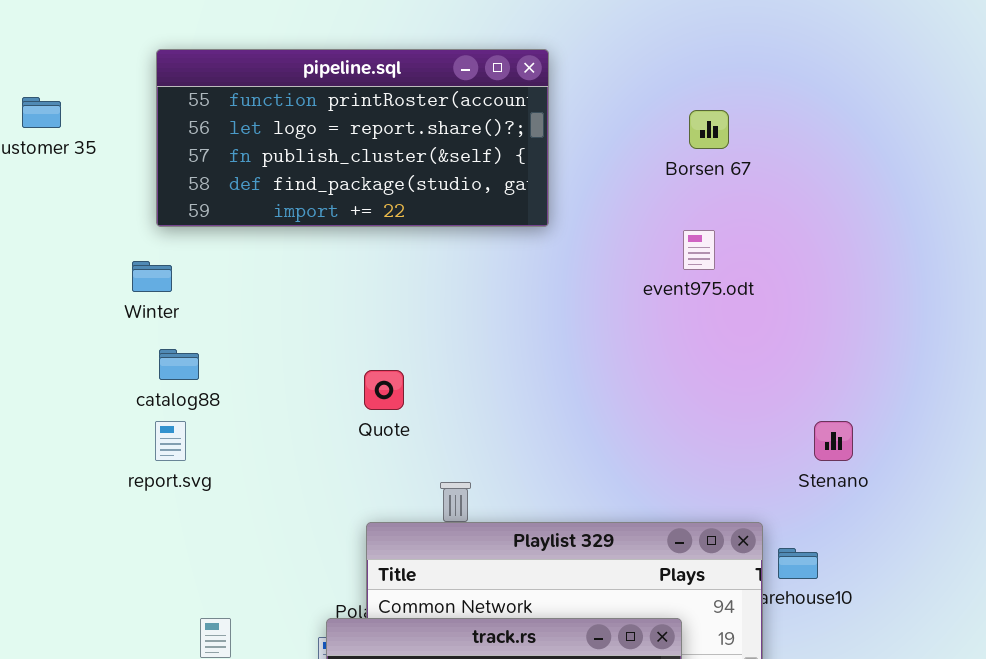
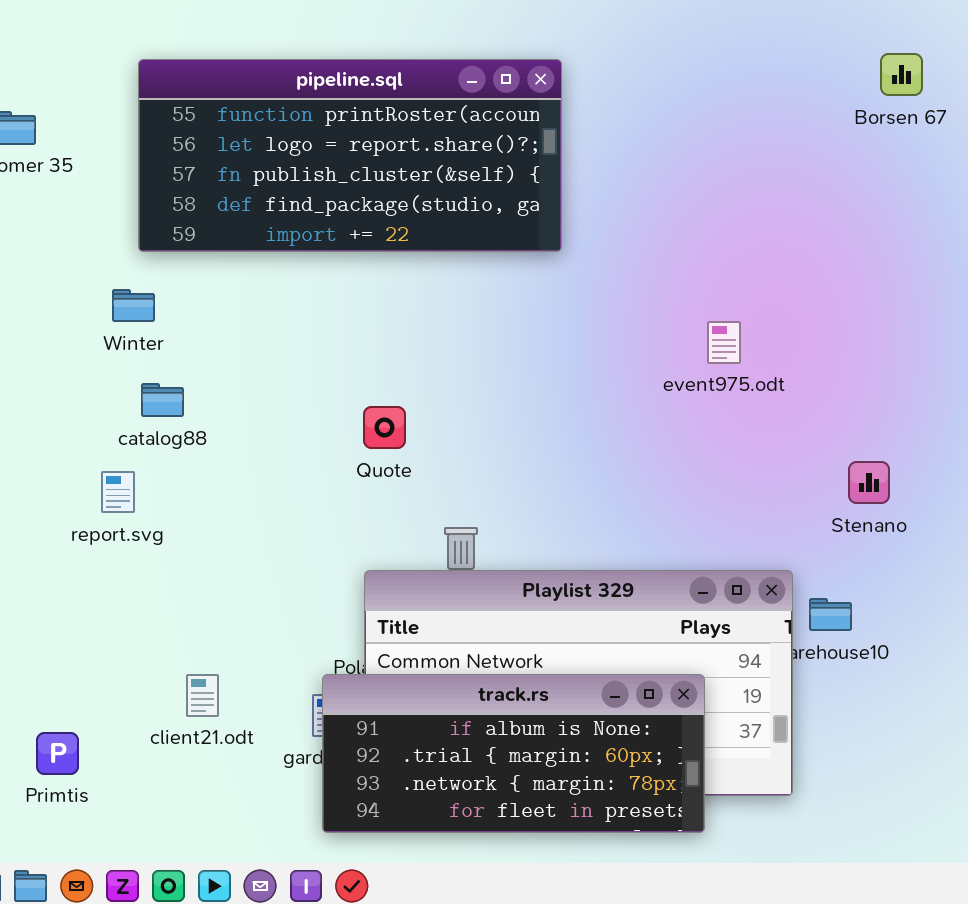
Borsen 67: [689,110,729,149] -> [880,53,923,96], moved
event975.odt: [683,230,715,270] -> [707,321,741,364], moved
report.svg: [155,421,186,461] -> [101,471,135,513], moved

